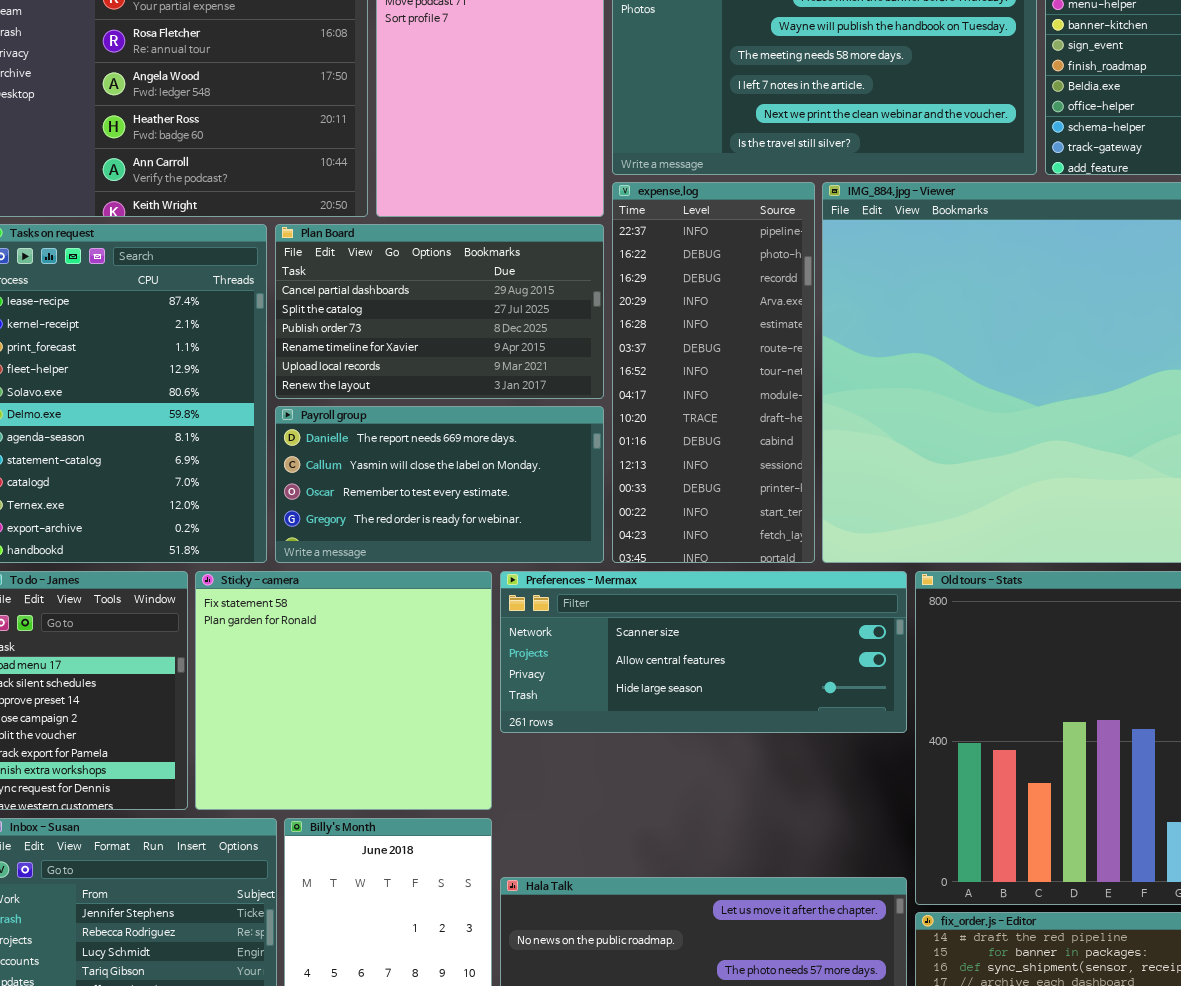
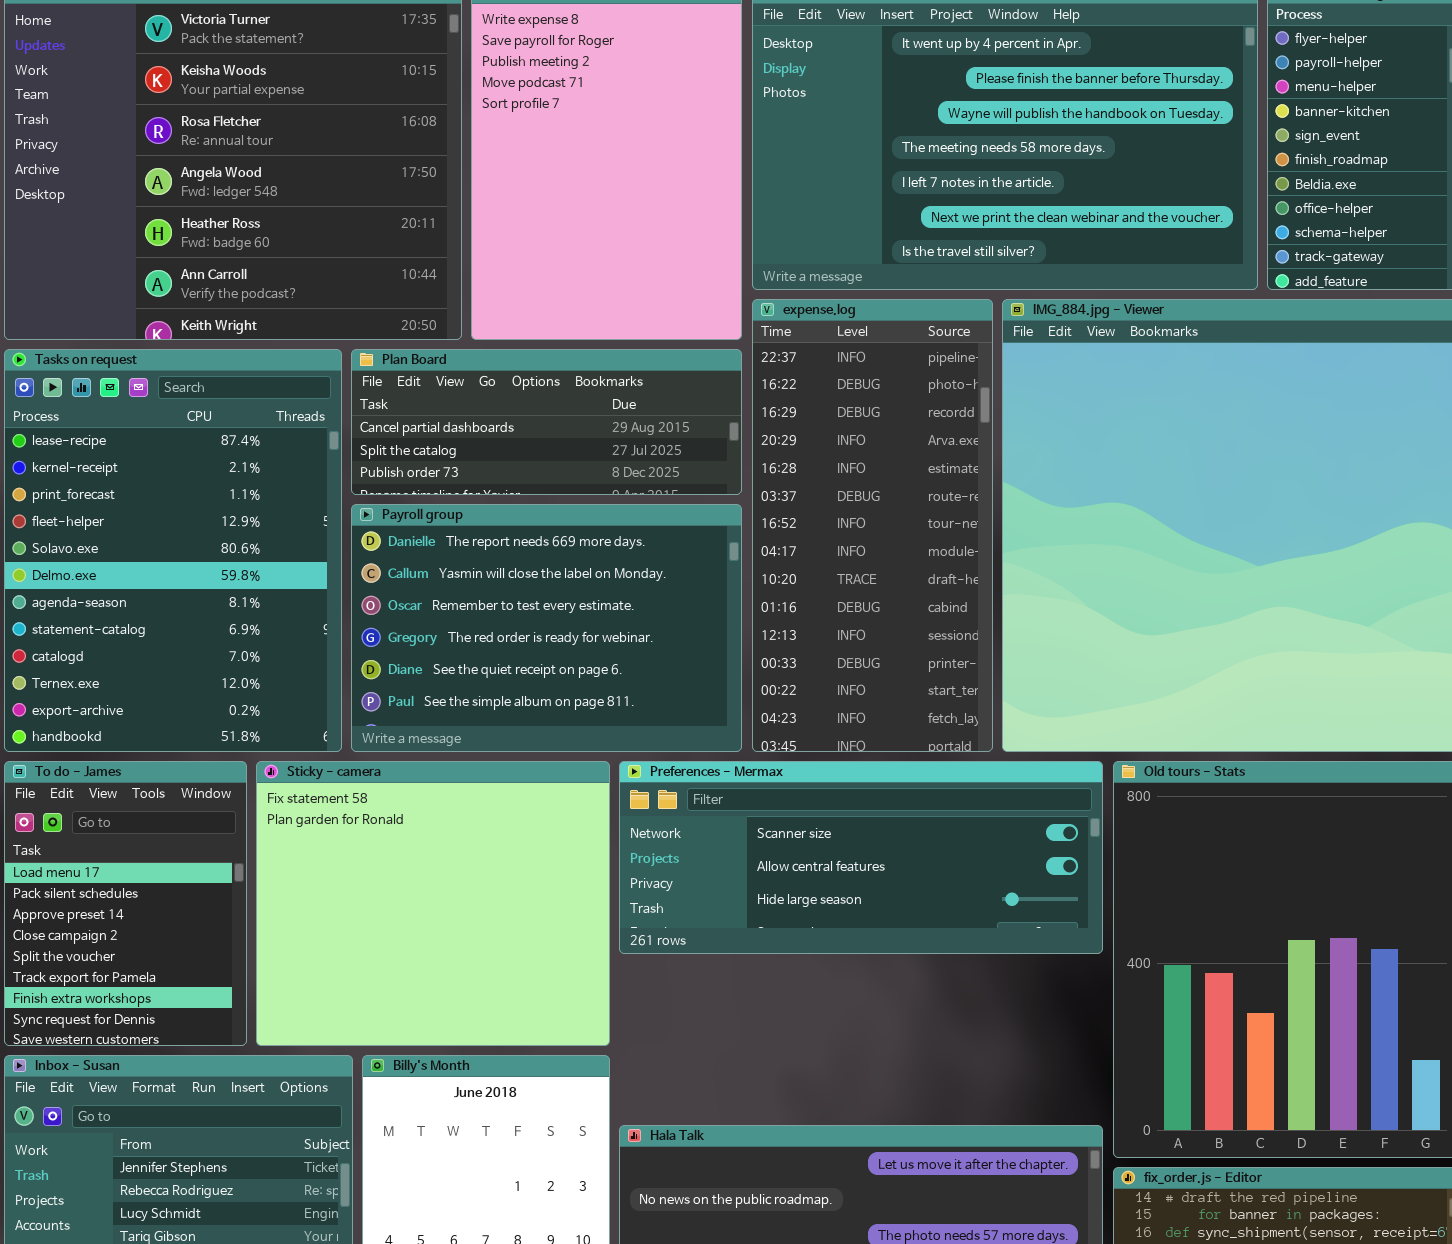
Plan Board: [275,224,604,399] -> [351,349,742,495], resized
Payroll group: [275,406,604,563] -> [351,504,742,752], resized

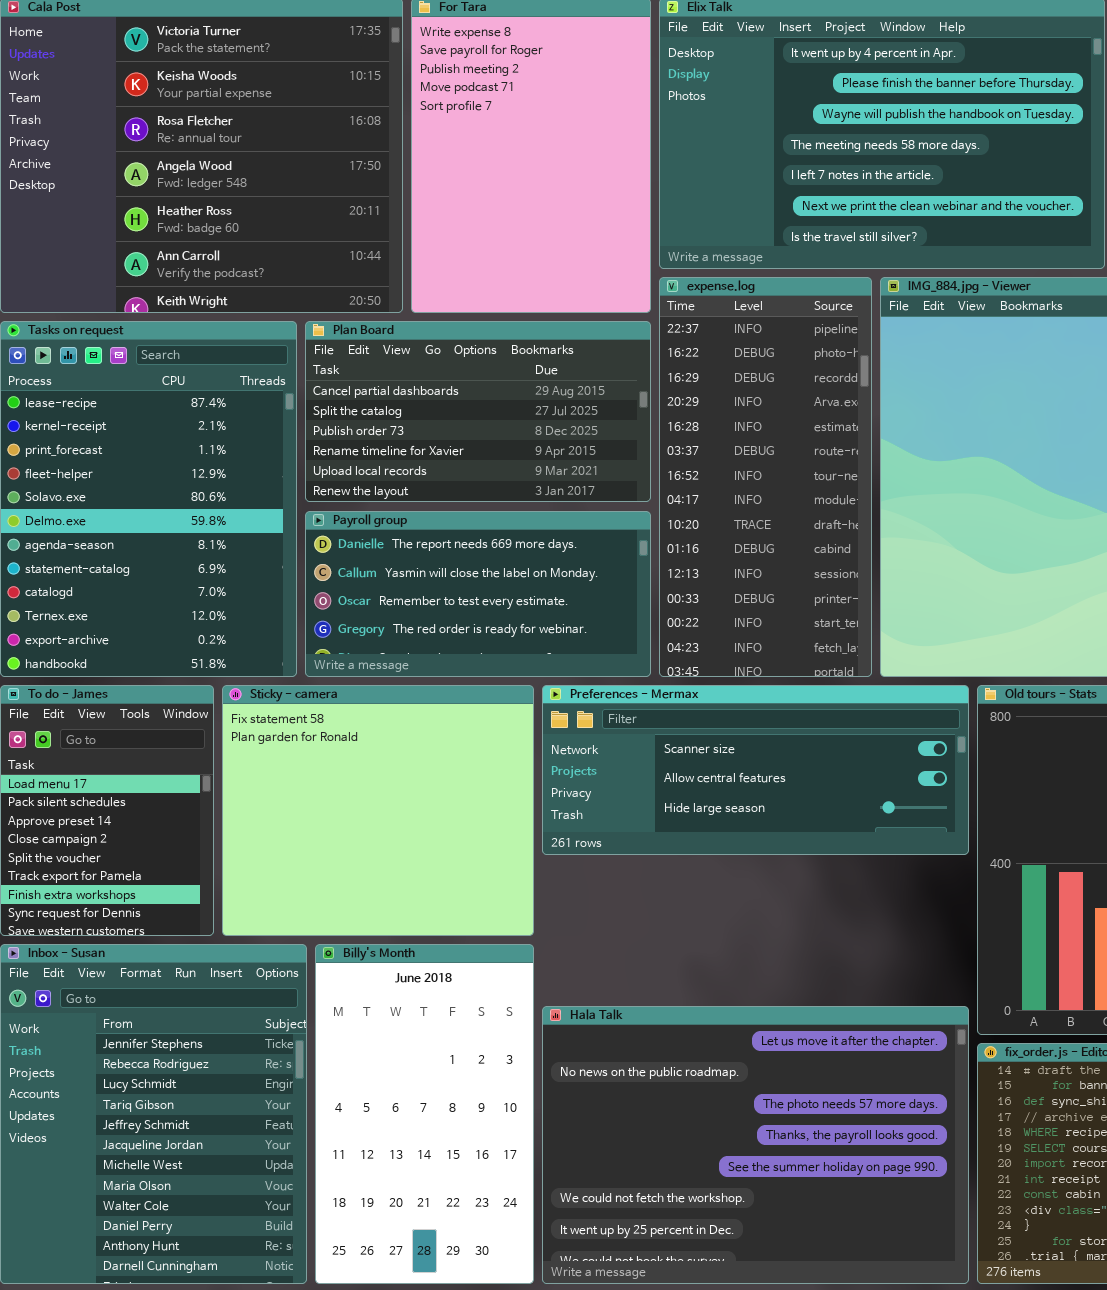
Plan Board: [351,349,742,495] -> [305,321,651,502], resized
Payroll group: [351,504,742,752] -> [305,511,651,677], resized

